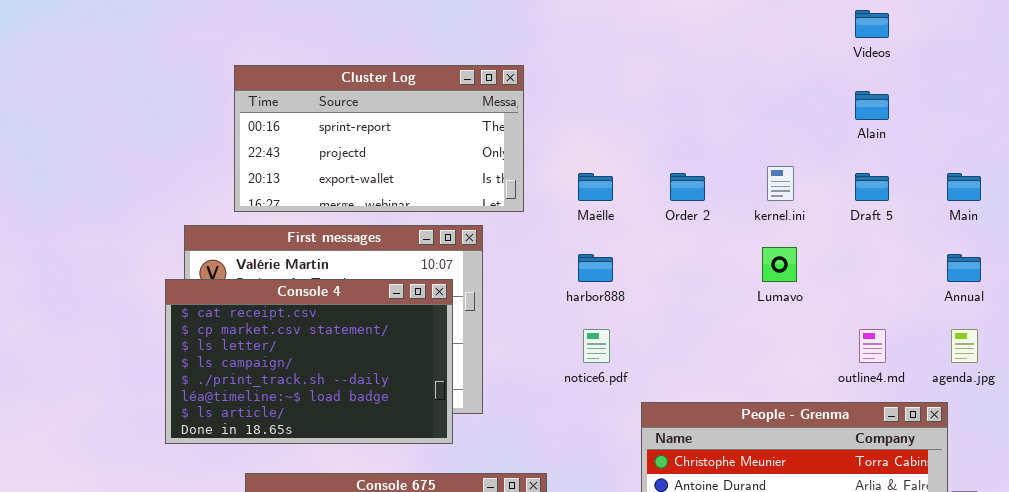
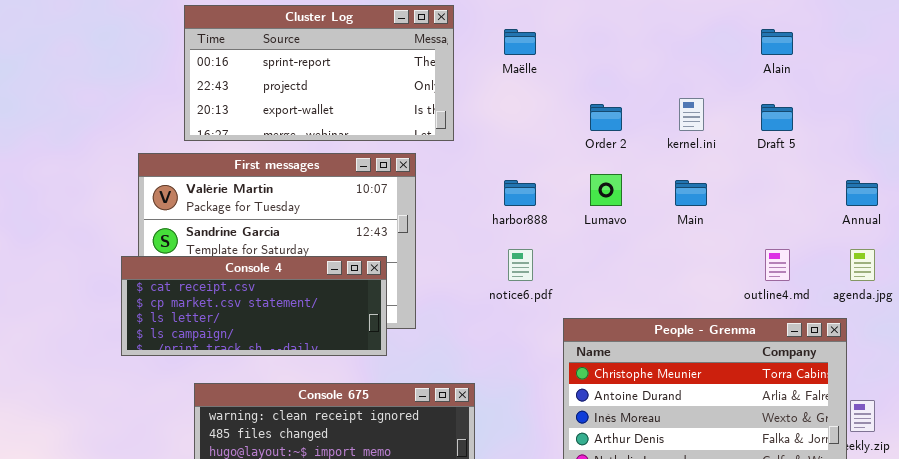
Maëlle: [578,173,613,201] -> [504,29,536,55], moved
Main: [947,173,981,201] -> [675,180,707,206], moved
Lumavo: [762,247,797,282] -> [590,174,622,206], moved
Console 4: [165,279,453,444] -> [121,256,387,356], resized

